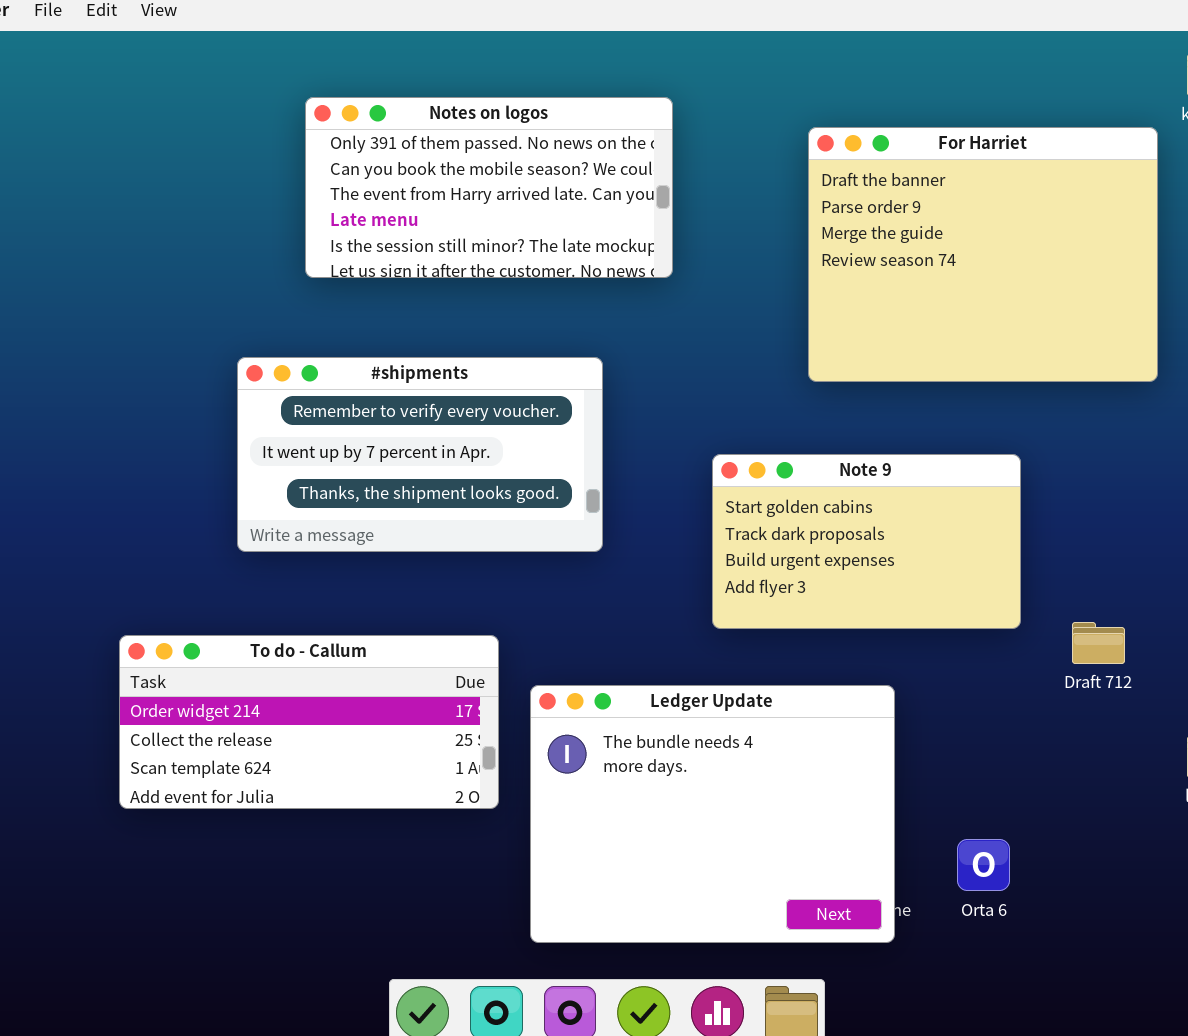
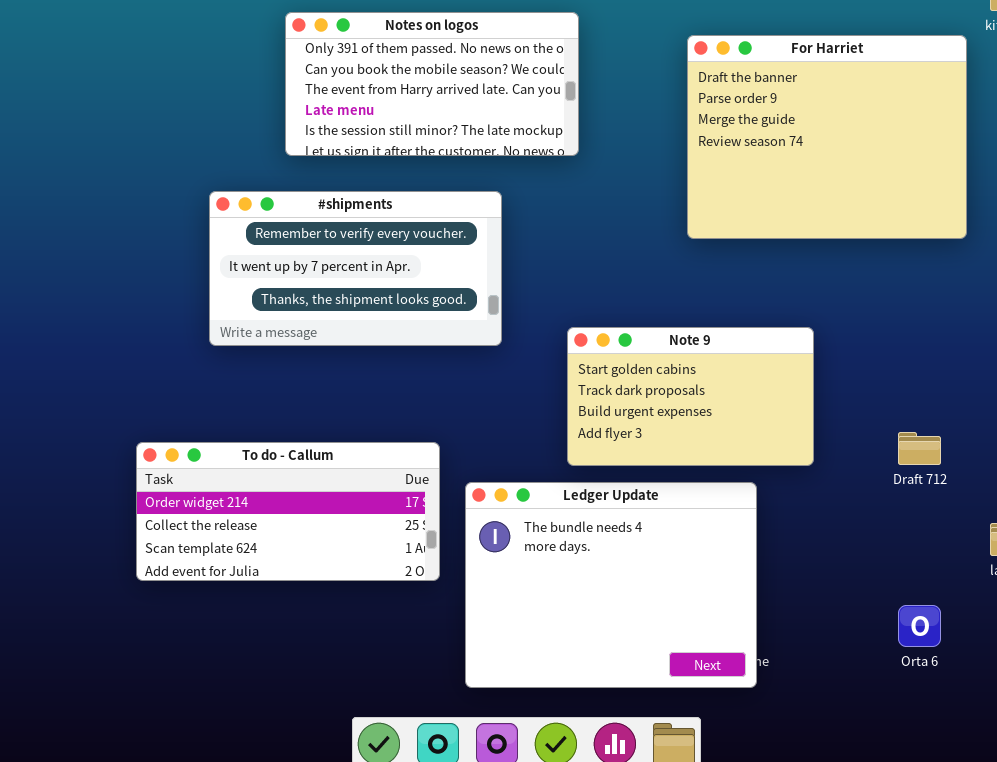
#shipments: [237,357,603,552] -> [209,191,502,346], moved
Note 9: [712,454,1021,629] -> [567,327,814,466], moved
Orta 6: [957,839,1010,891] -> [898,605,941,647], moved

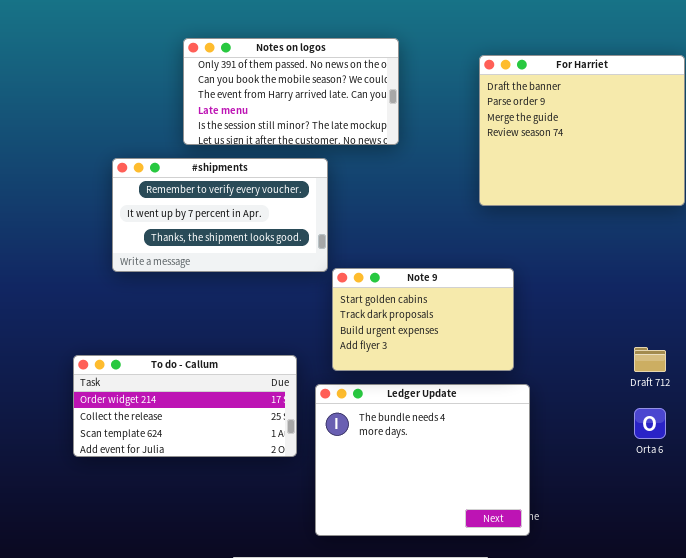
#shipments: [209,191,502,346] -> [112,158,328,272], moved
Note 9: [567,327,814,466] -> [332,268,514,371], moved
Orta 6: [898,605,941,647] -> [634,408,666,439], moved

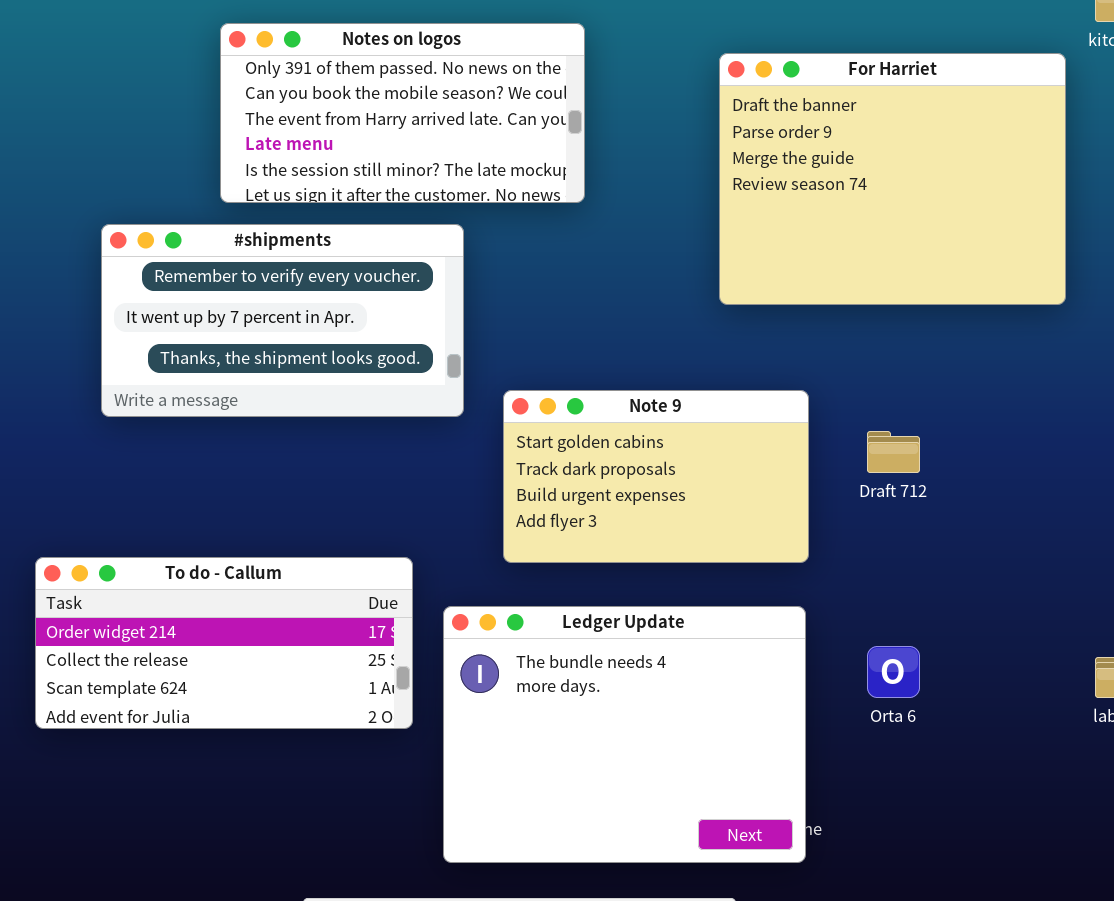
Note 9: [332,268,514,371] -> [503,390,809,563], moved
Draft 712: [634,347,666,372] -> [867,431,920,473], moved
Orta 6: [634,408,666,439] -> [867,646,920,698], moved

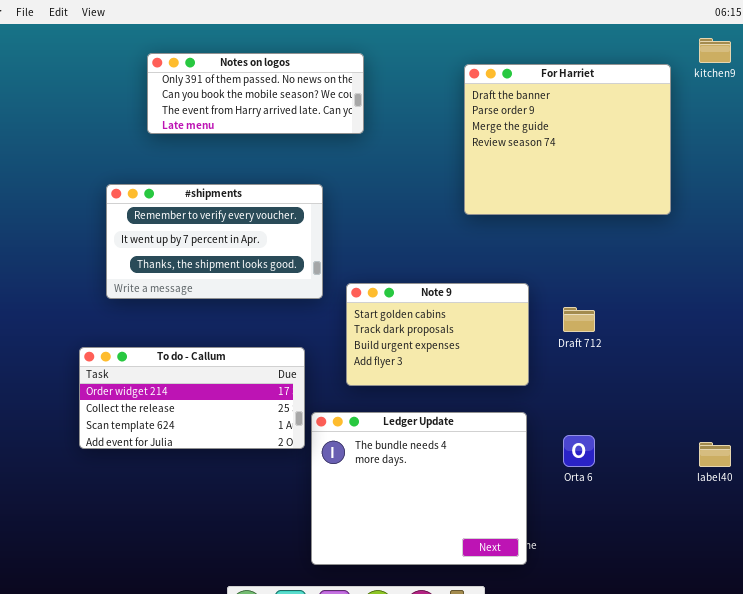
Notes on logos: [220,23,585,203] -> [147,53,364,134], moved, resized
For Harriet: [719,53,1066,305] -> [464,64,671,215], moved
To do - Callum: [35,557,413,729] -> [79,347,305,449], moved

